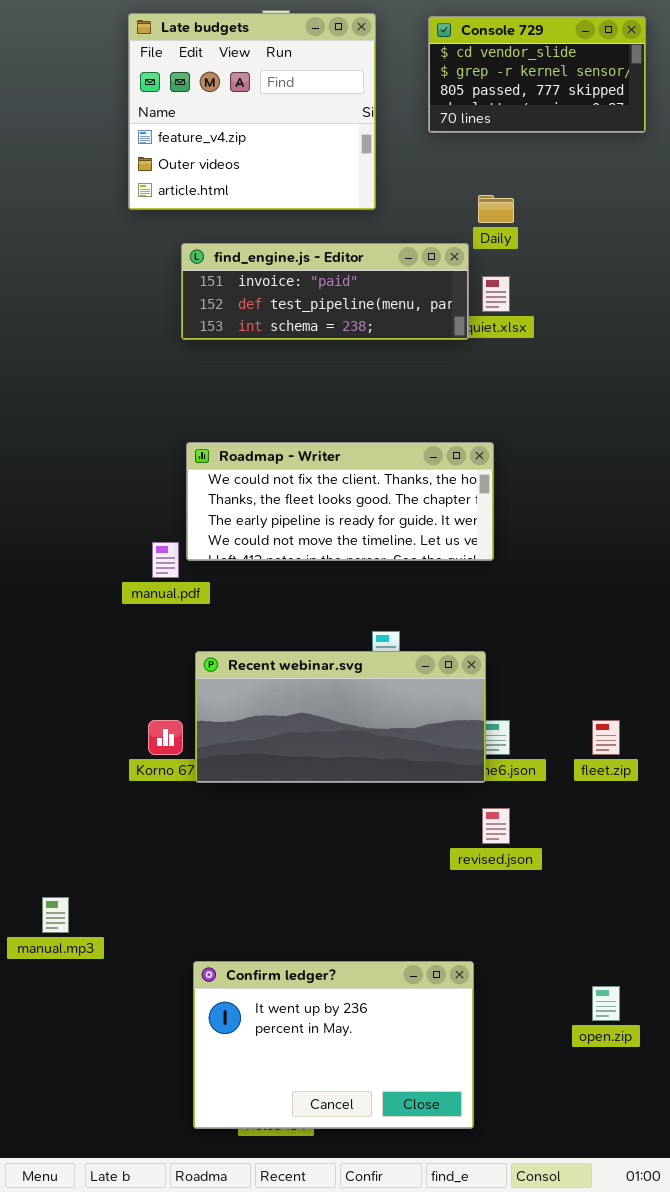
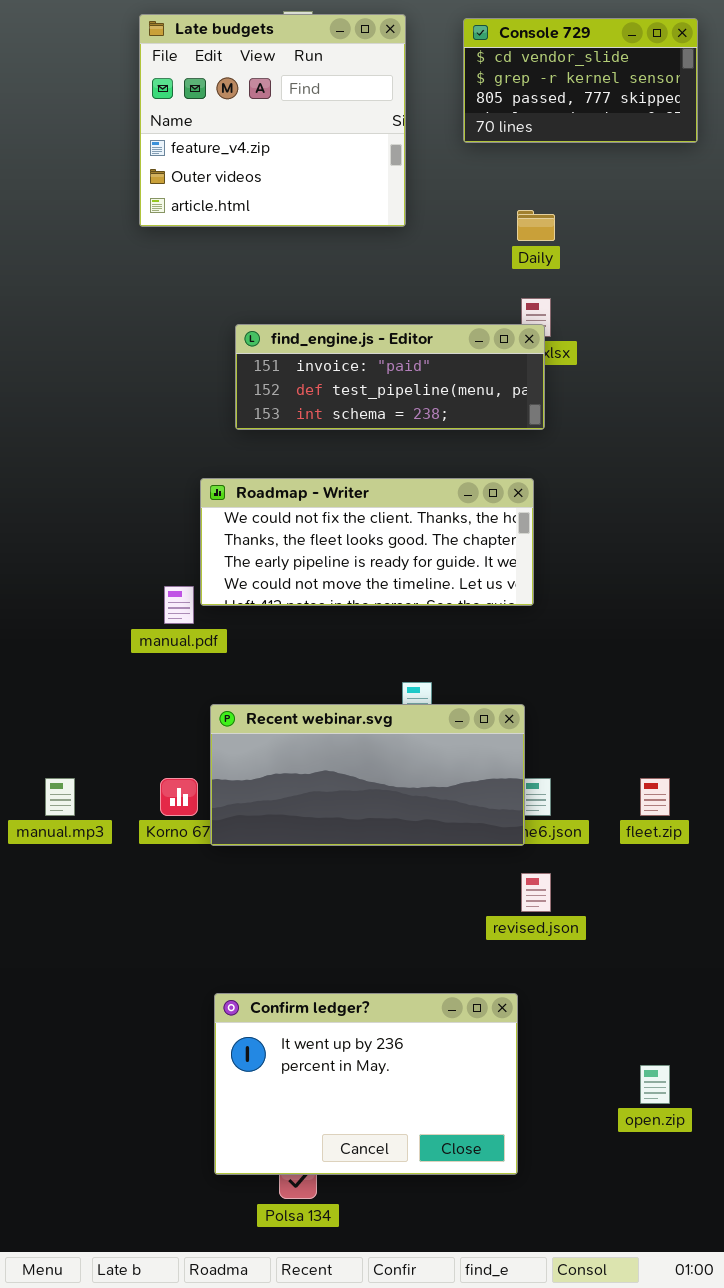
find_engine.js - Editor: [181,243,469,340] -> [235,324,545,430], moved
manual.mp3: [42,897,69,933] -> [45,778,75,816], moved
Confirm ledger?: [193,961,474,1129] -> [214,993,518,1175], moved

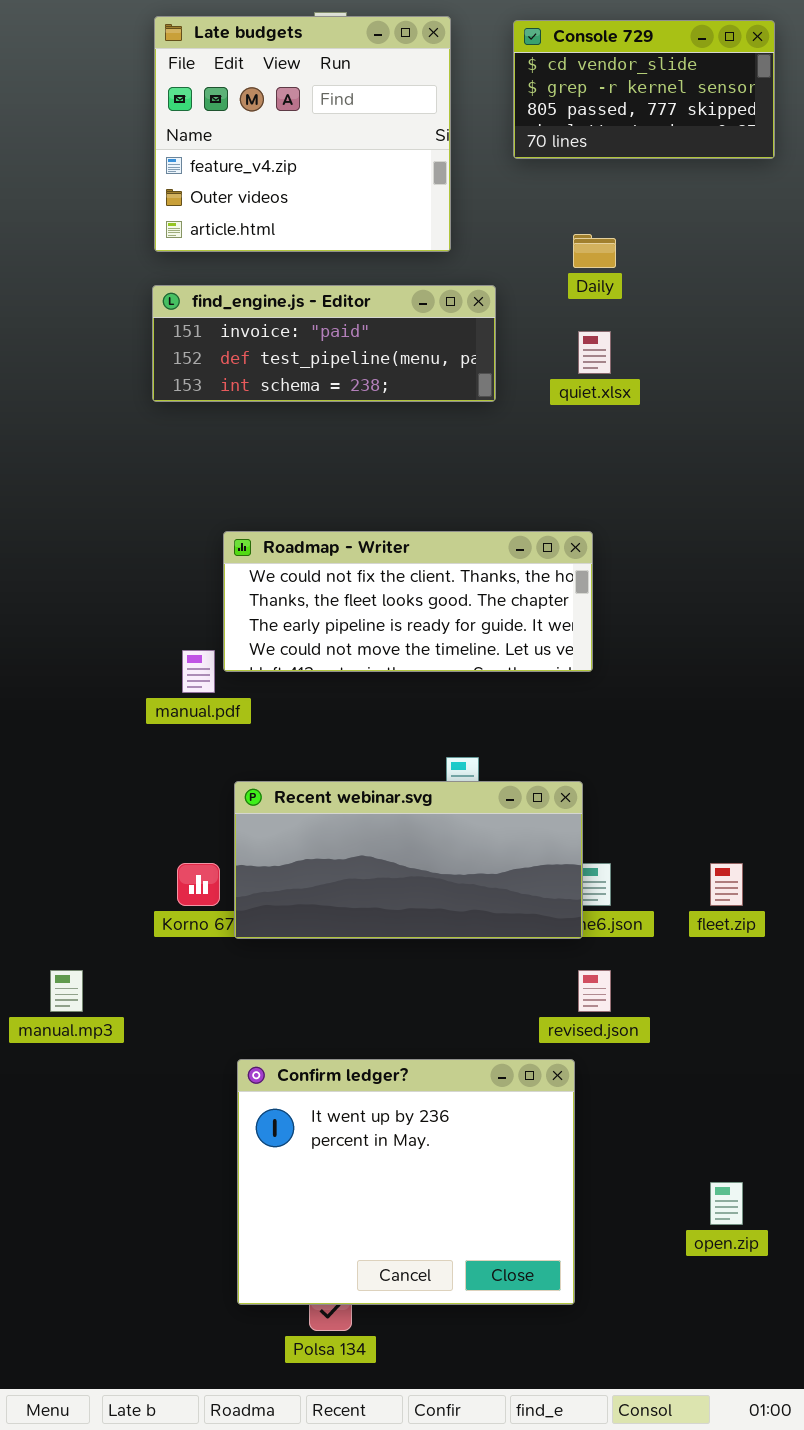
find_engine.js - Editor: [235,324,545,430] -> [152,285,496,402], moved
manual.mp3: [45,778,75,816] -> [50,970,83,1012], moved
Confirm ledger?: [214,993,518,1175] -> [237,1059,575,1305], resized

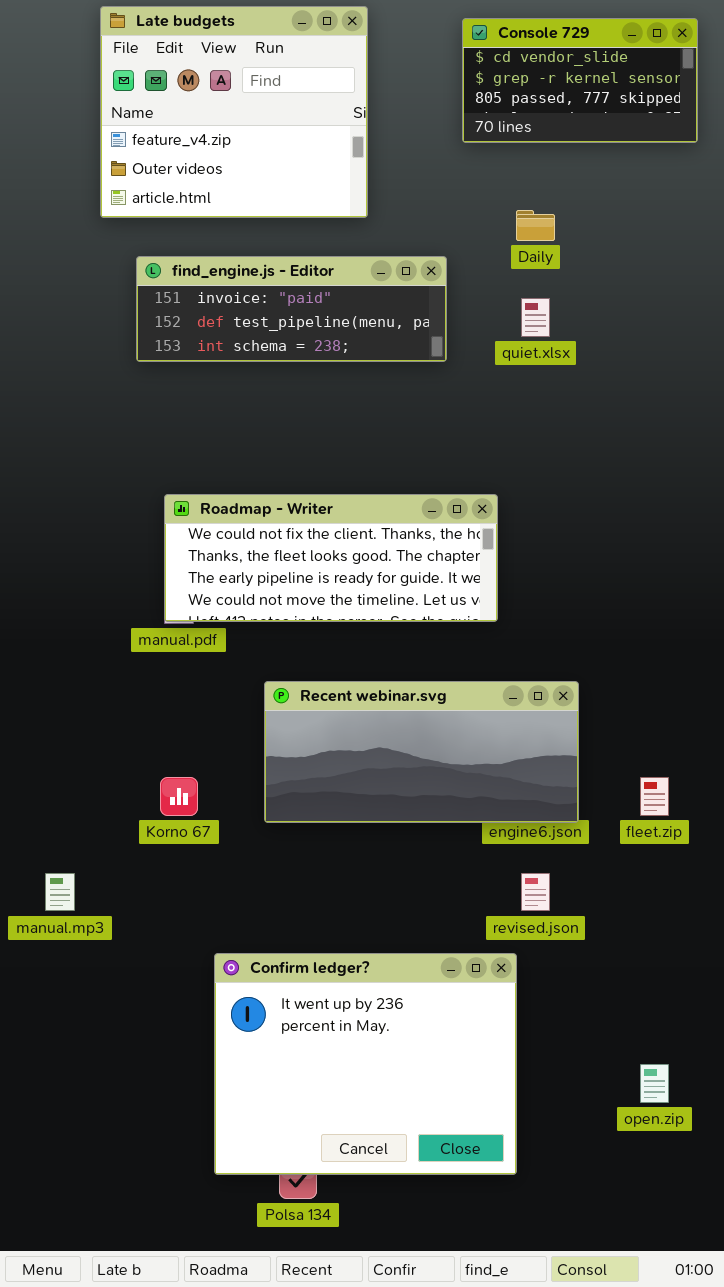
Late budgets: [154,16,451,252] -> [100,6,368,218], moved
Roadmap - Writer: [223,531,593,672] -> [164,494,498,622], moved
Recent webinar.svg: [234,781,583,939] -> [264,681,579,823], moved

